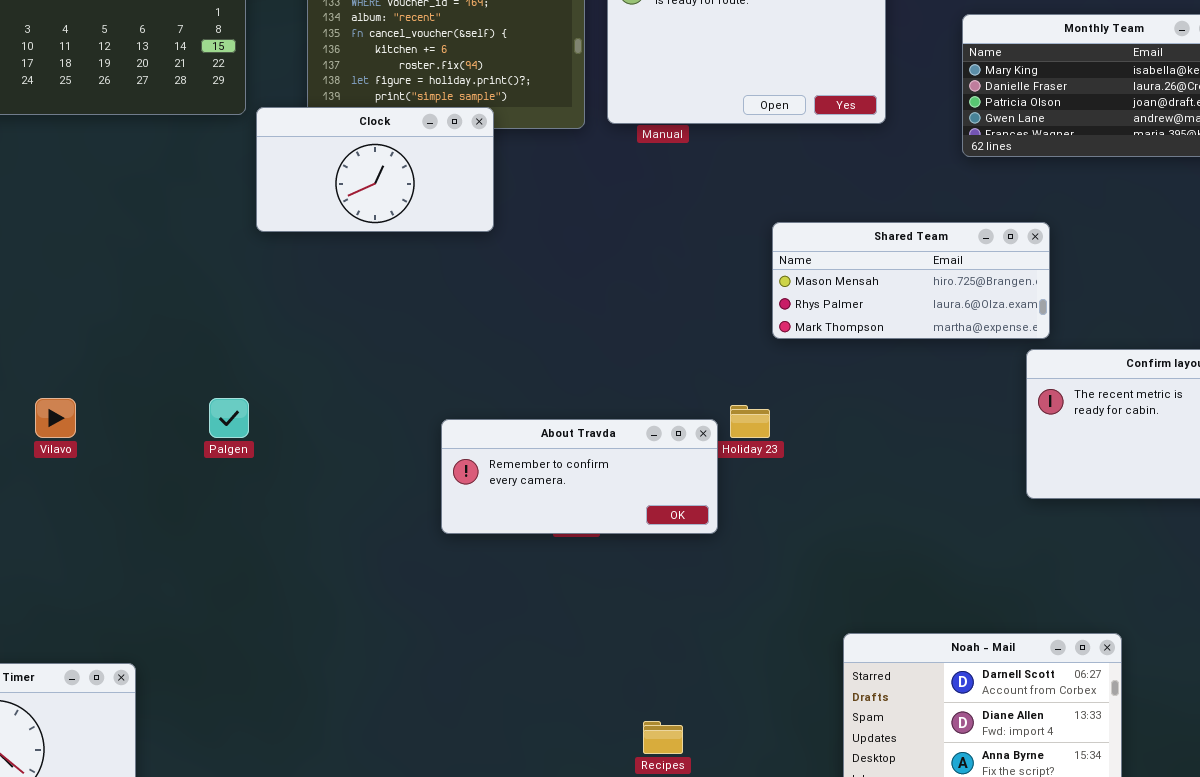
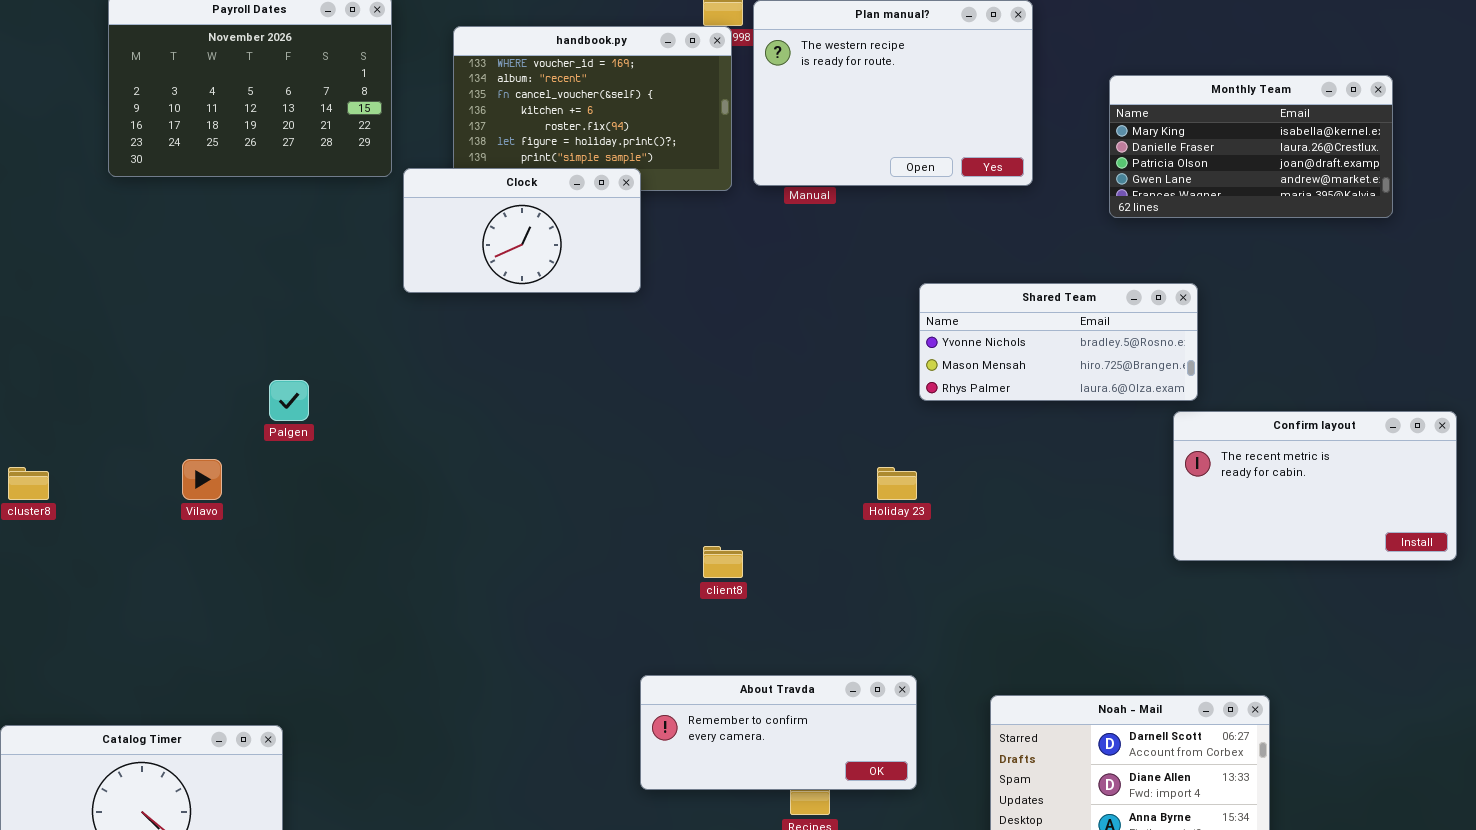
Shared Team: [772,222,1050,339] -> [919,283,1198,401], scrolled up 1 row
Palgen: [209,398,249,438] -> [269,380,309,421], moved
About Travda: [441,419,718,534] -> [640,675,917,790], moved

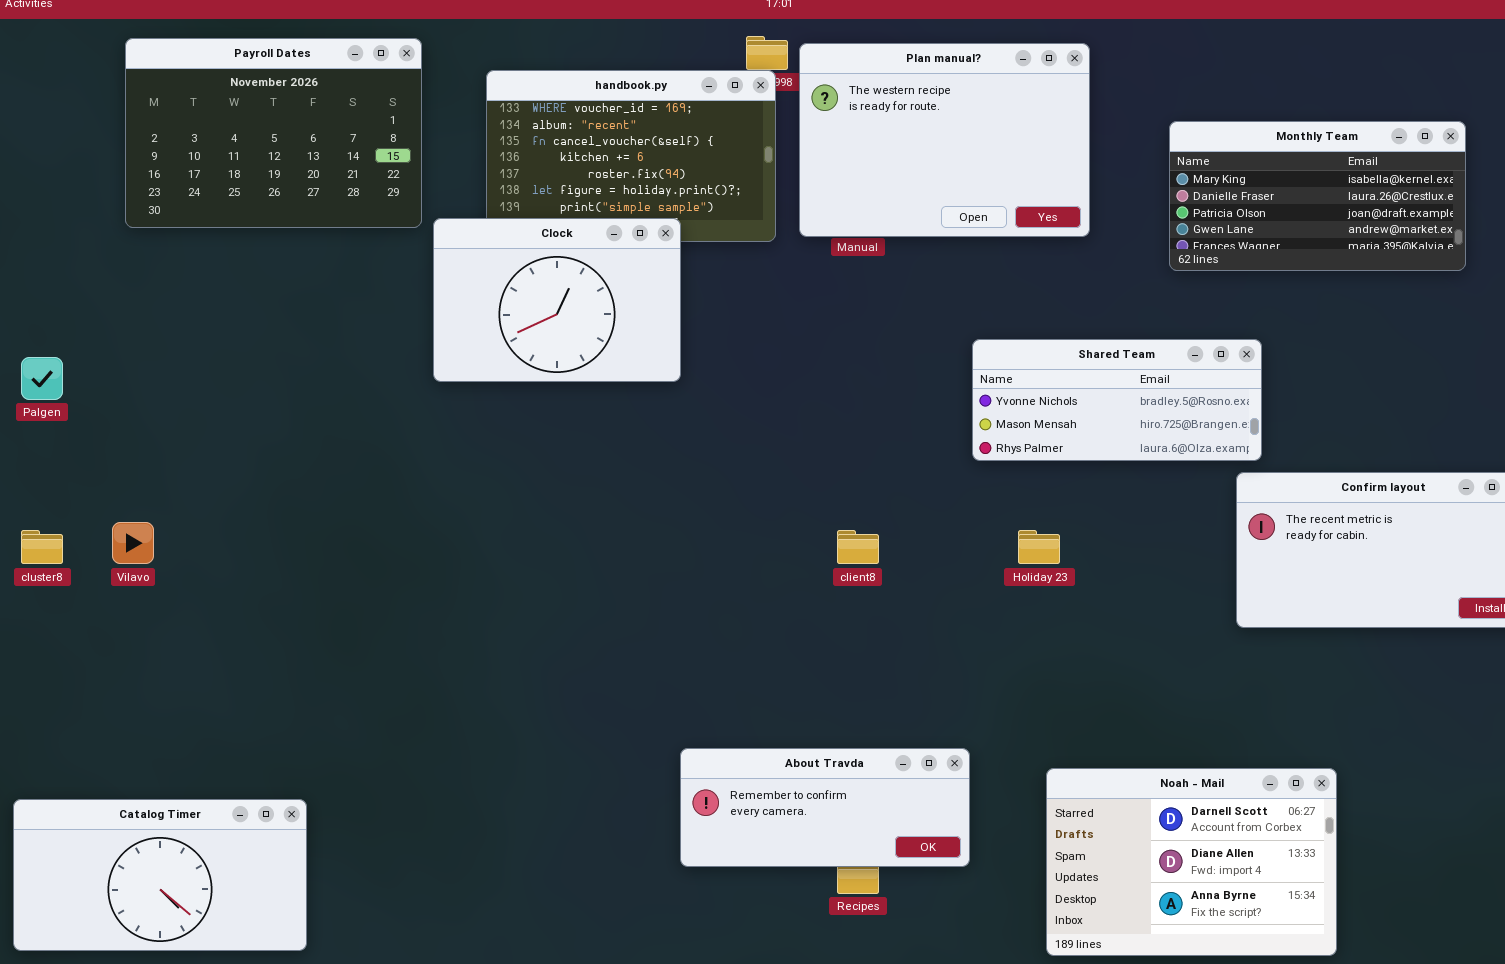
Clock: [403,168,641,293] -> [433,218,681,382], resized
Palgen: [269,380,309,421] -> [21,357,63,400], moved
Vilavo: [182,459,222,500] -> [112,522,154,564], moved
Holiday 23: [877,467,917,500] -> [1018,530,1060,564], moved
client8: [703,546,743,578] -> [837,530,879,564], moved

